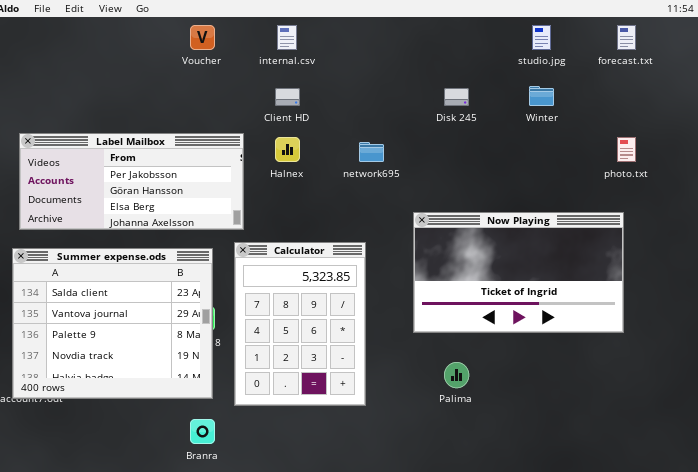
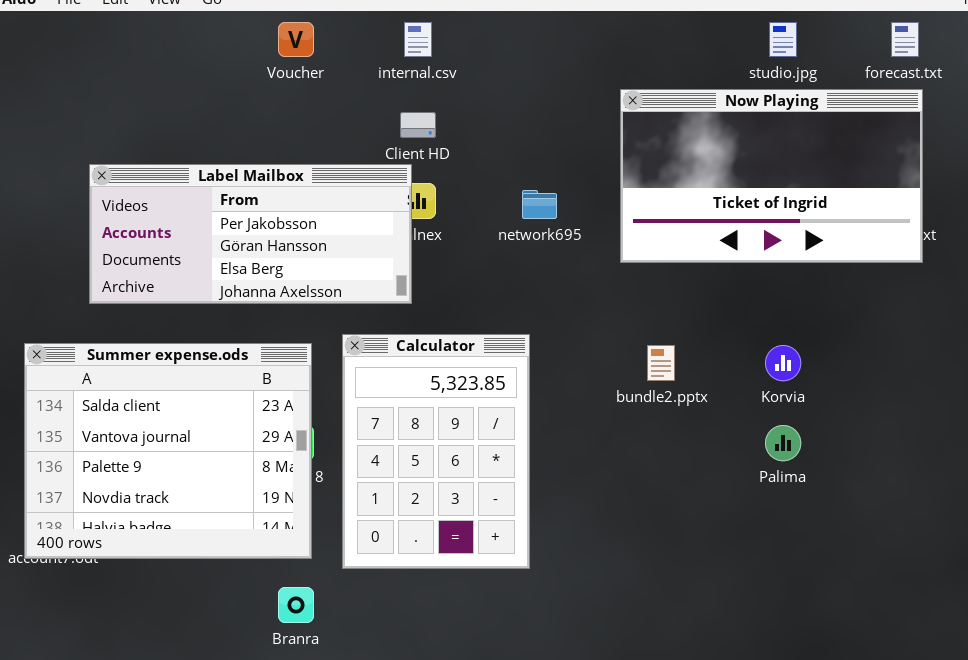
Label Mailbox: [19,133,244,230] -> [89,164,412,304], moved
Now Playing: [413,212,624,333] -> [620,89,923,263], moved
Palima: [444,362,469,388] -> [765,425,801,461], moved

